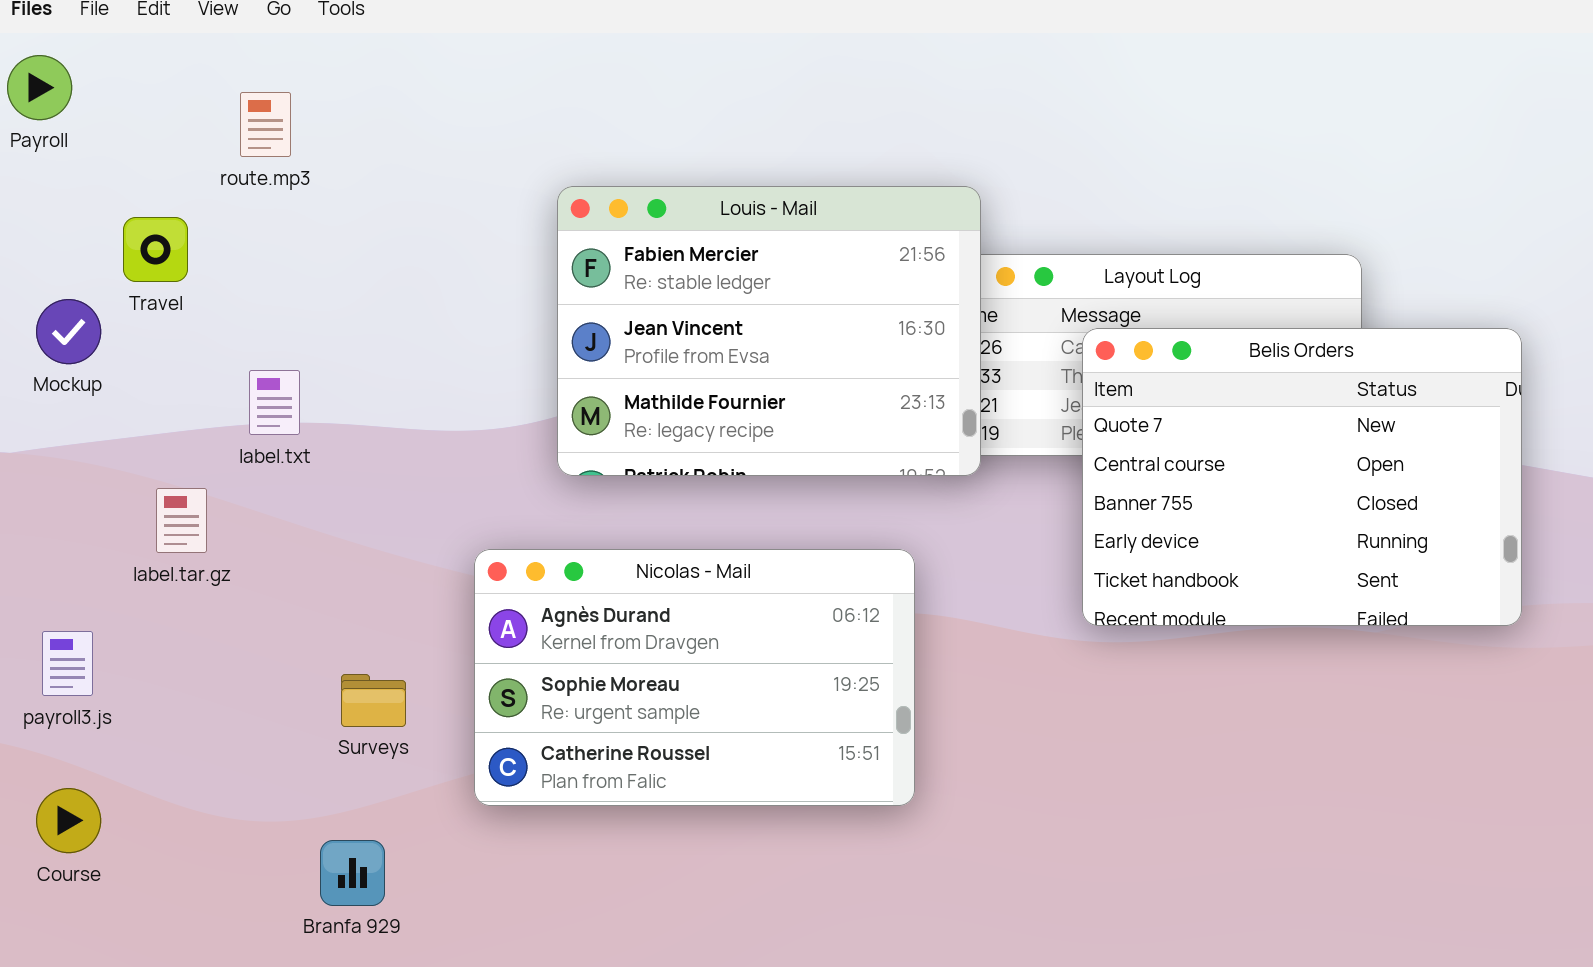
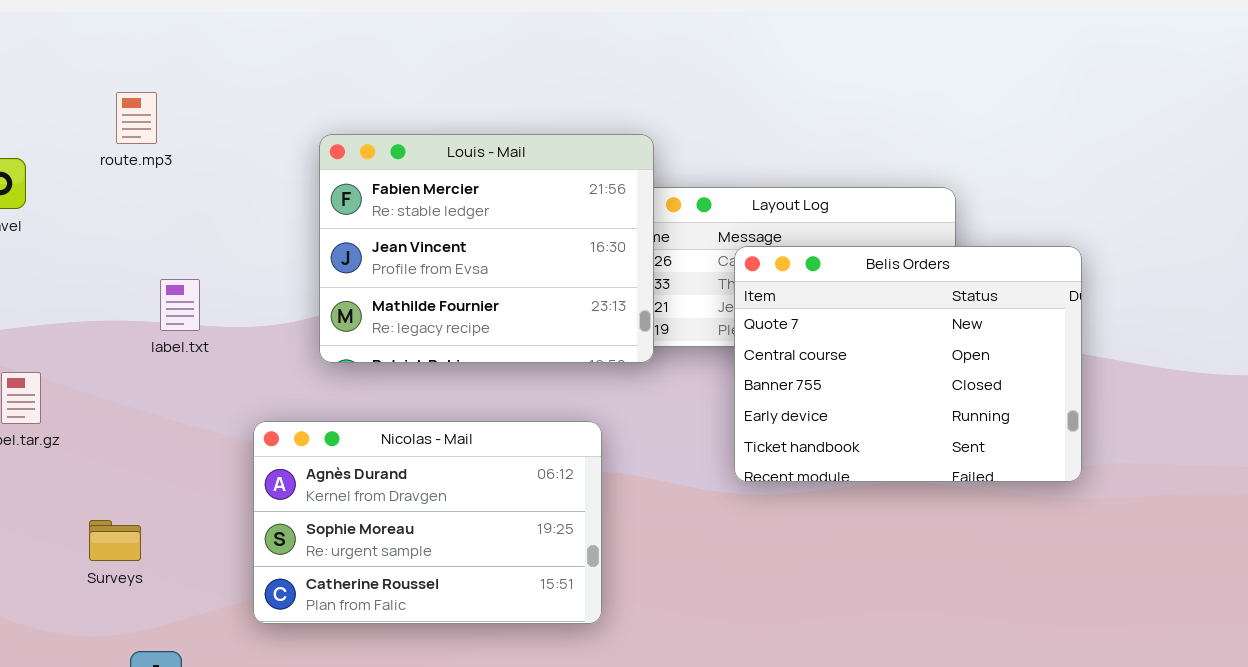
route.mp3: [240,92,291,157] -> [116,92,157,144], moved
label.txt: [249,370,300,435] -> [160,279,200,331], moved
Surveys: [341,674,406,727] -> [89,520,141,561], moved

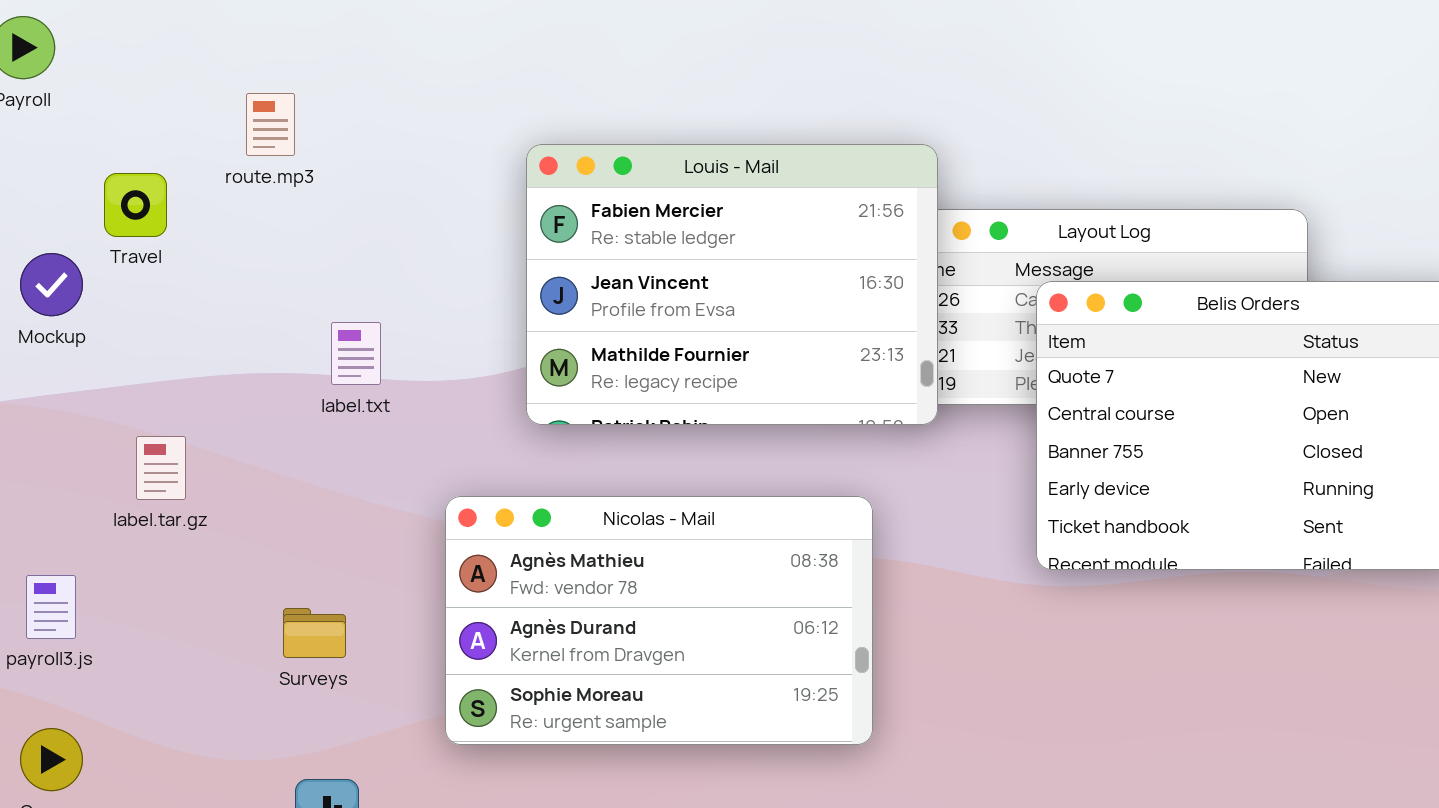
route.mp3: [116,92,157,144] -> [246,93,295,156], moved
Nicolas - Mail: [253,421,602,624] -> [445,496,873,745], scrolled up 1 row
Surveys: [89,520,141,561] -> [283,608,346,658], moved

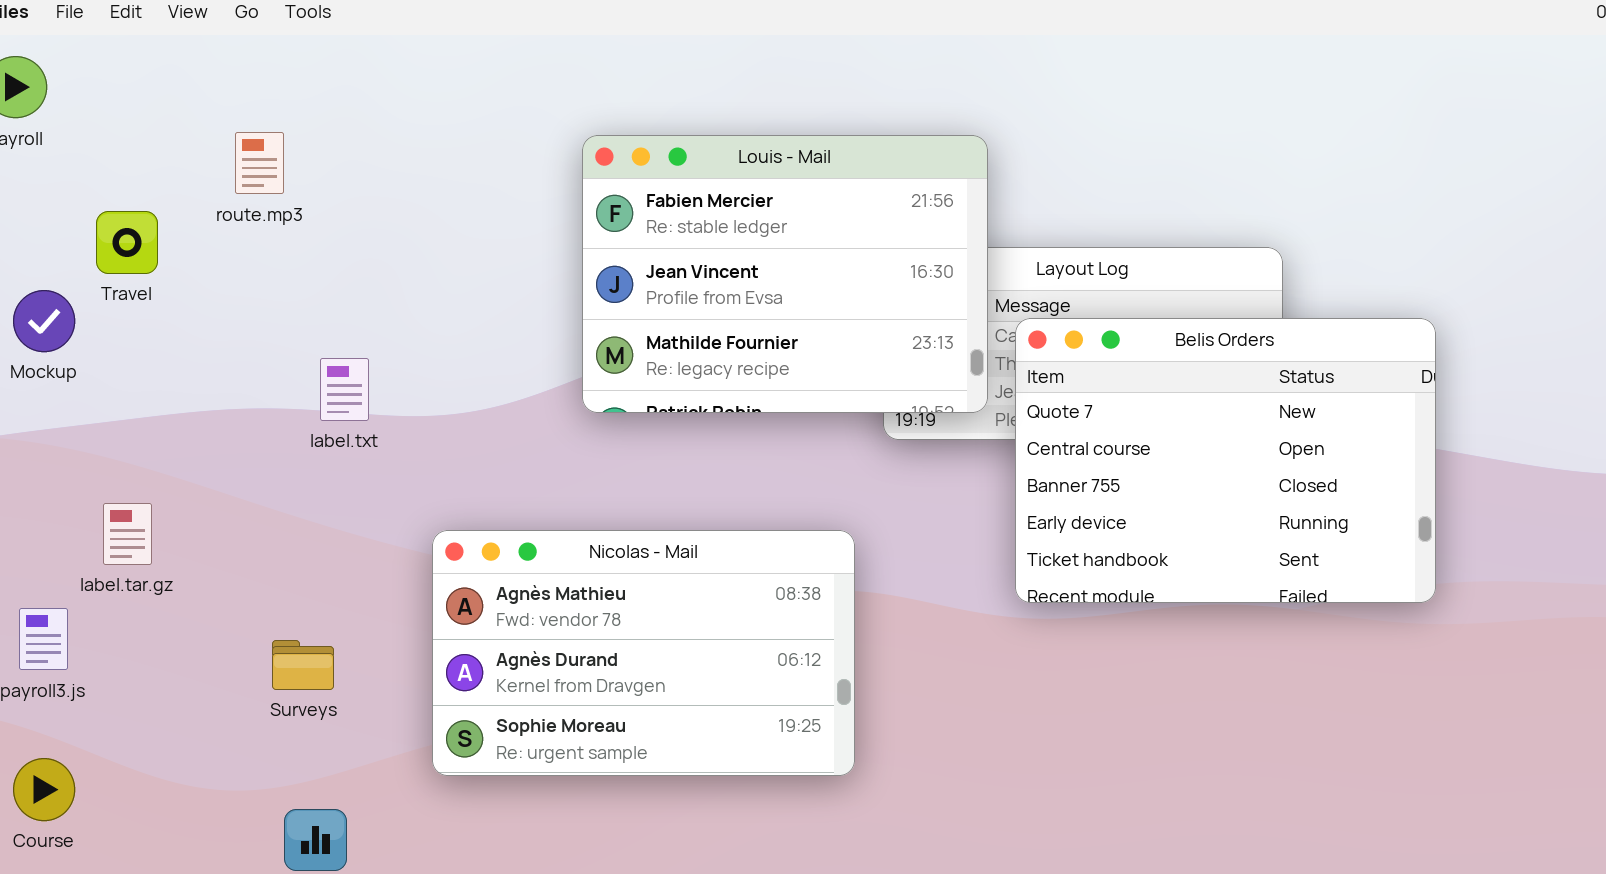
Louis - Mail: [526,144,938,425] -> [582,135,988,413], moved
label.tar.gz: [136,436,186,500] -> [103,503,152,565], moved

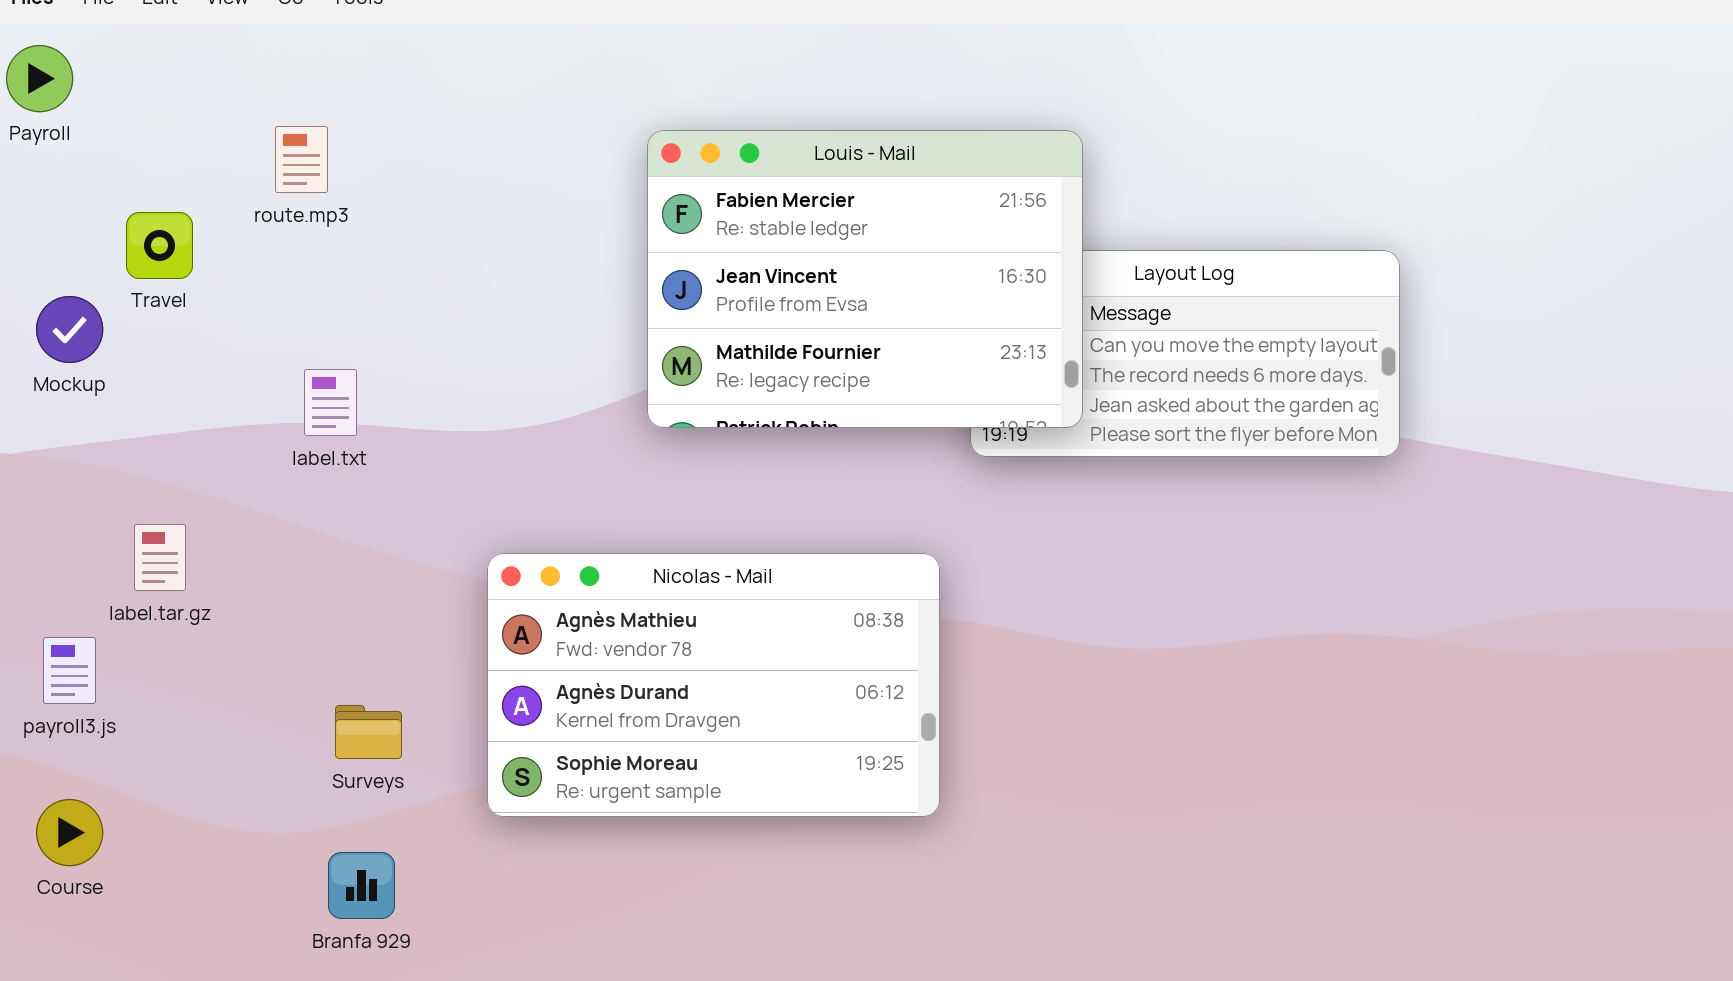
Belis Orders: [1015,318,1436,603] -> none, closed
label.txt: [320,358,369,421] -> [304,369,357,436], moved
Surveys: [272,640,334,690] -> [335,705,402,759], moved

